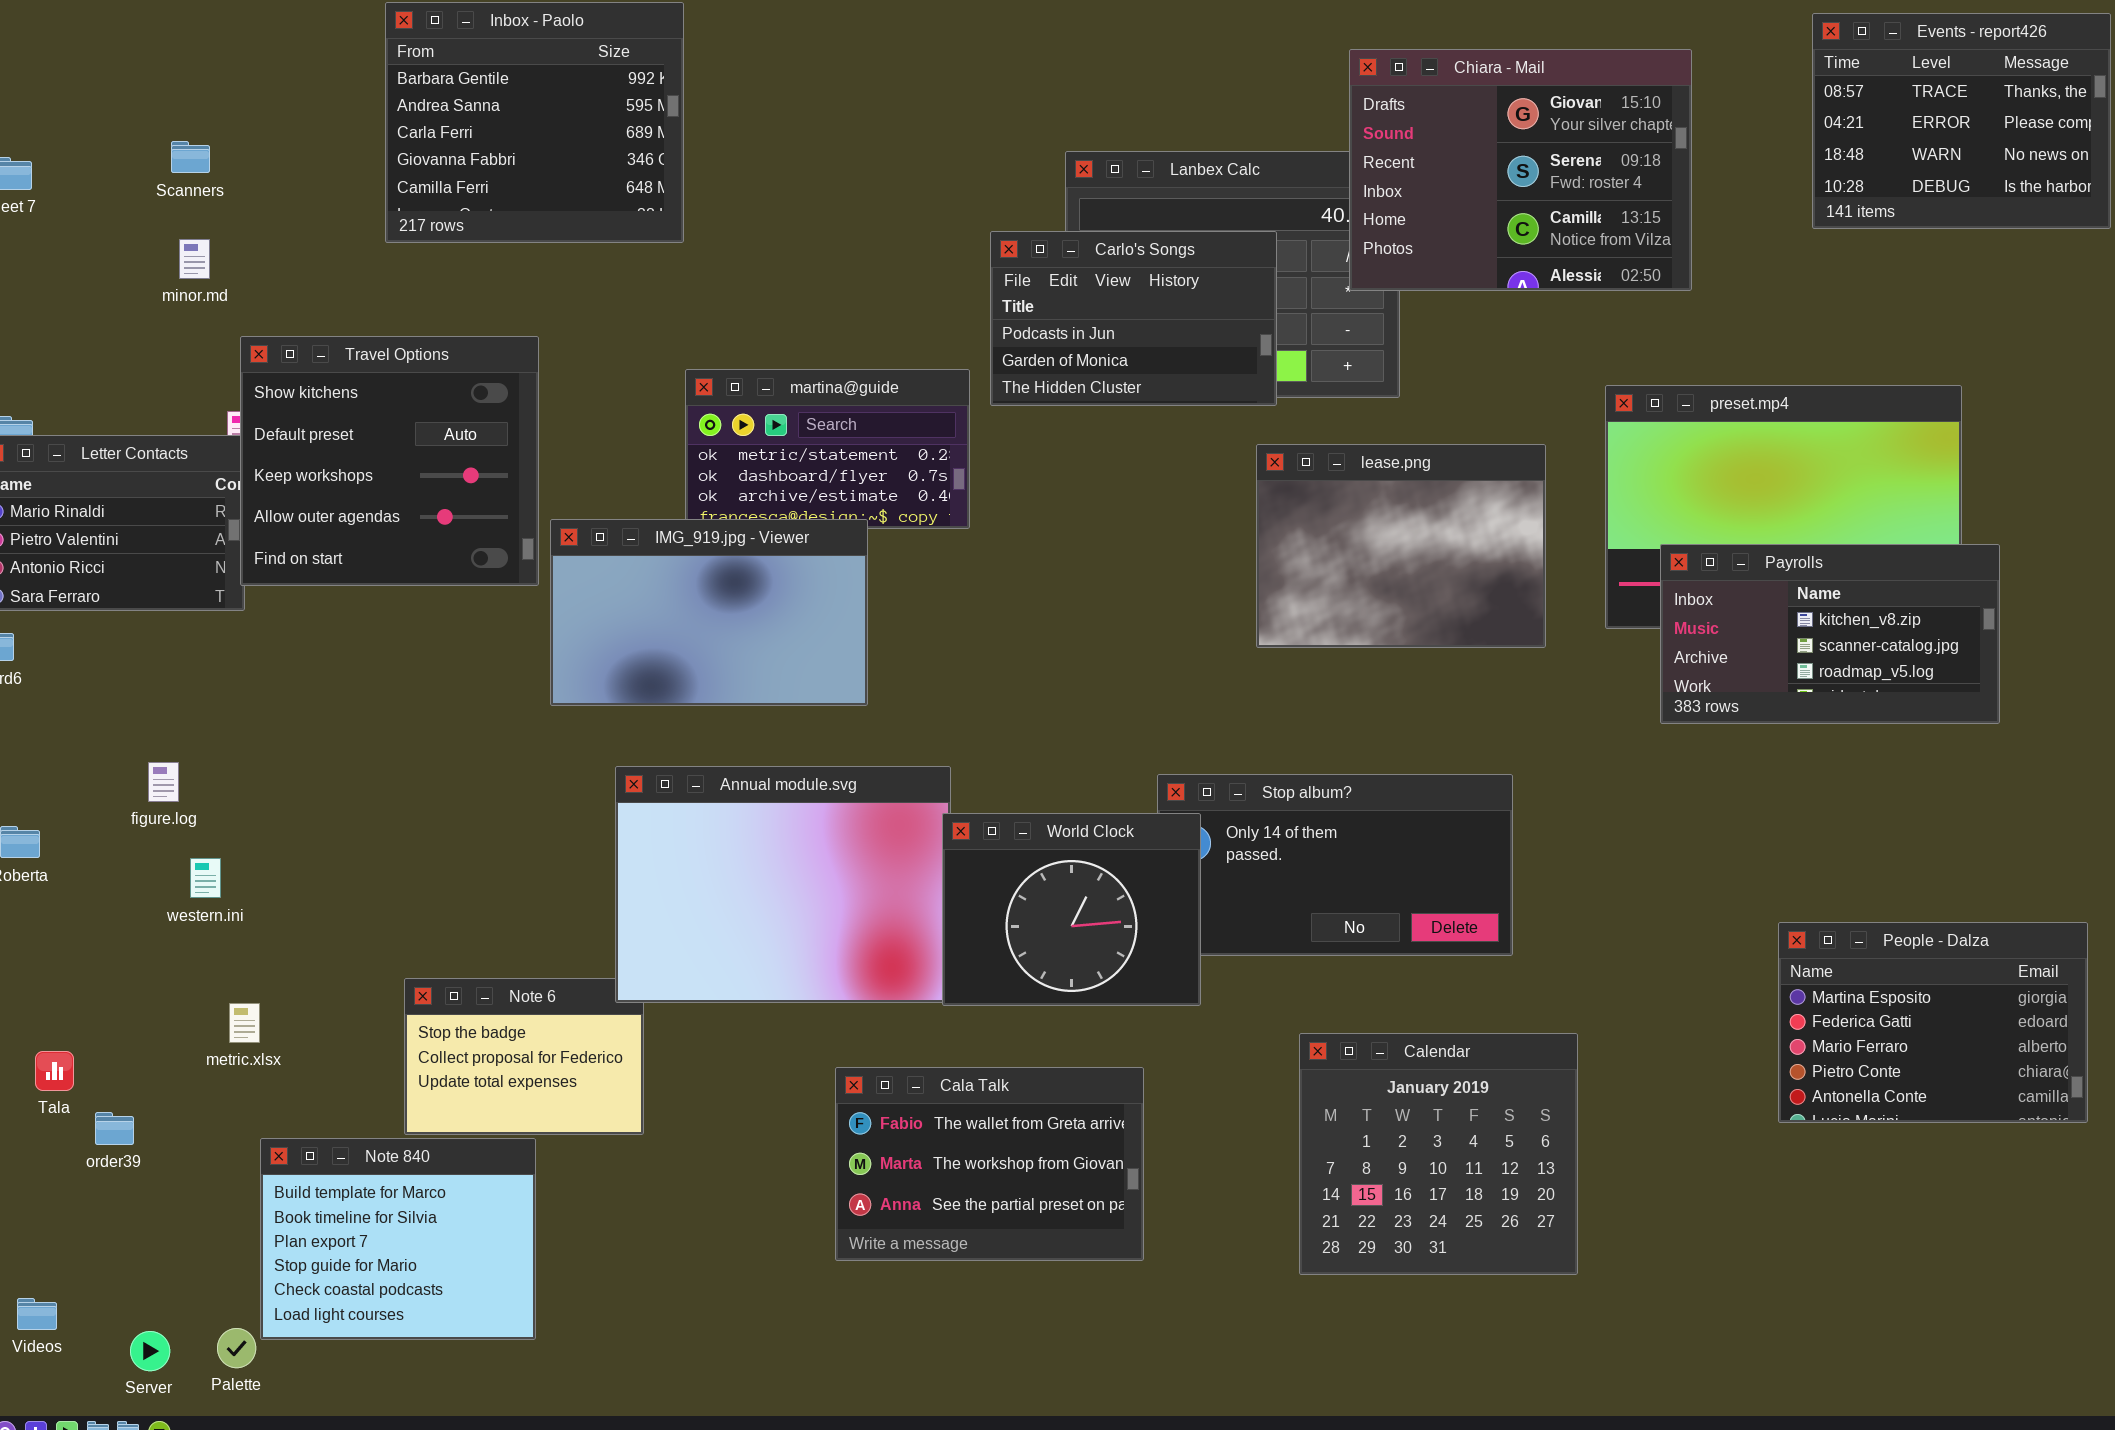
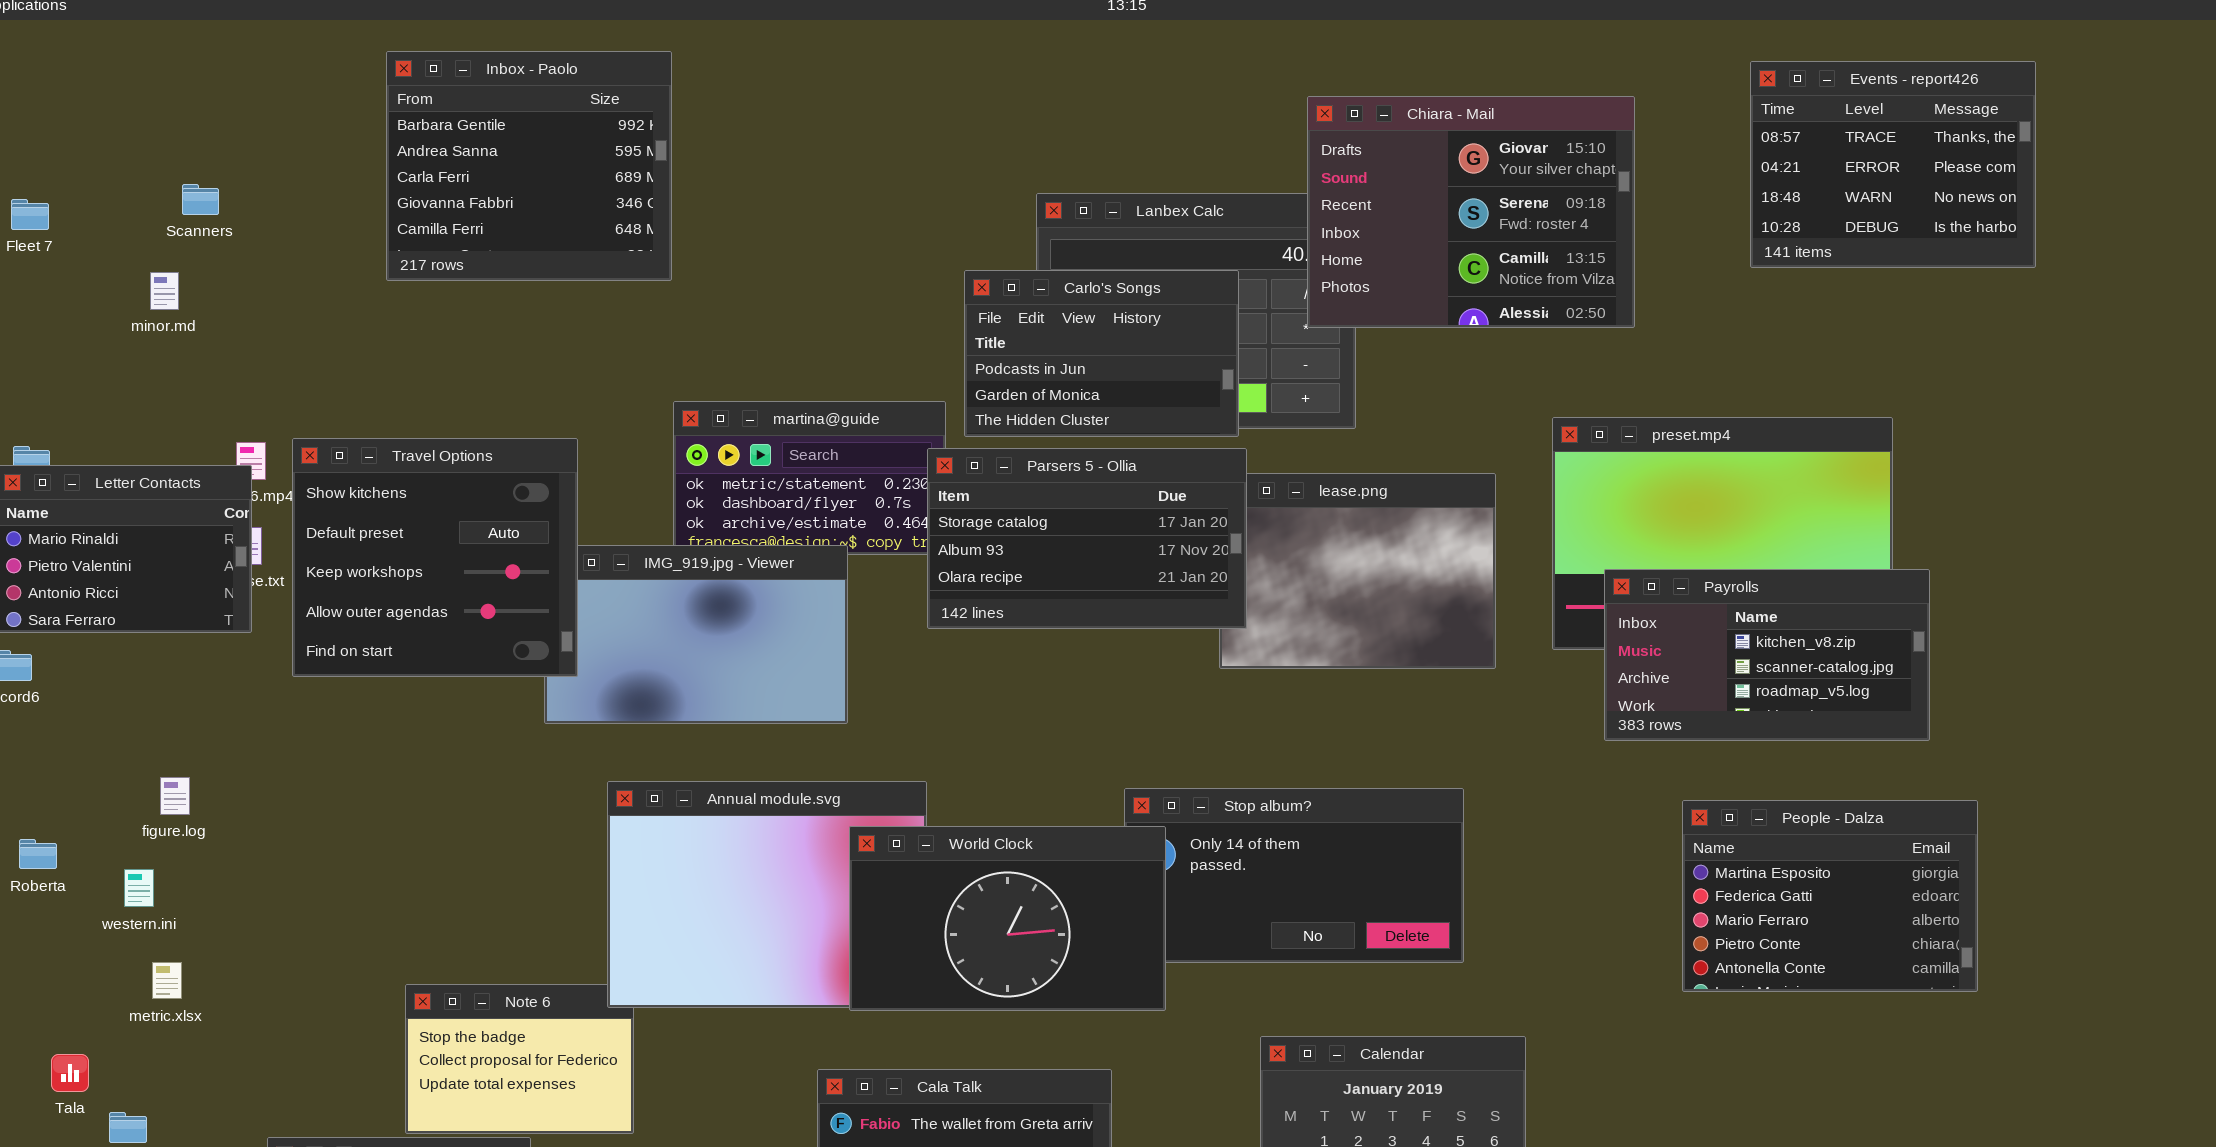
minor.md: [179,239,210,279] -> [150,272,179,310], moved
Travel Options: [240,336,539,586] -> [292,438,578,677], moved
Parsers 5 - Ollia: none -> [927,448,1247,629], opened
World Clock: [942,813,1201,1006] -> [849,826,1166,1011], resized
western.ini: [190,858,221,898] -> [124,869,154,907], moved
People - Dalza: [1778,922,2088,1123] -> [1682,800,1978,992], moved
metric.xlsx: [229,1003,260,1043] -> [152,962,182,999], moved

